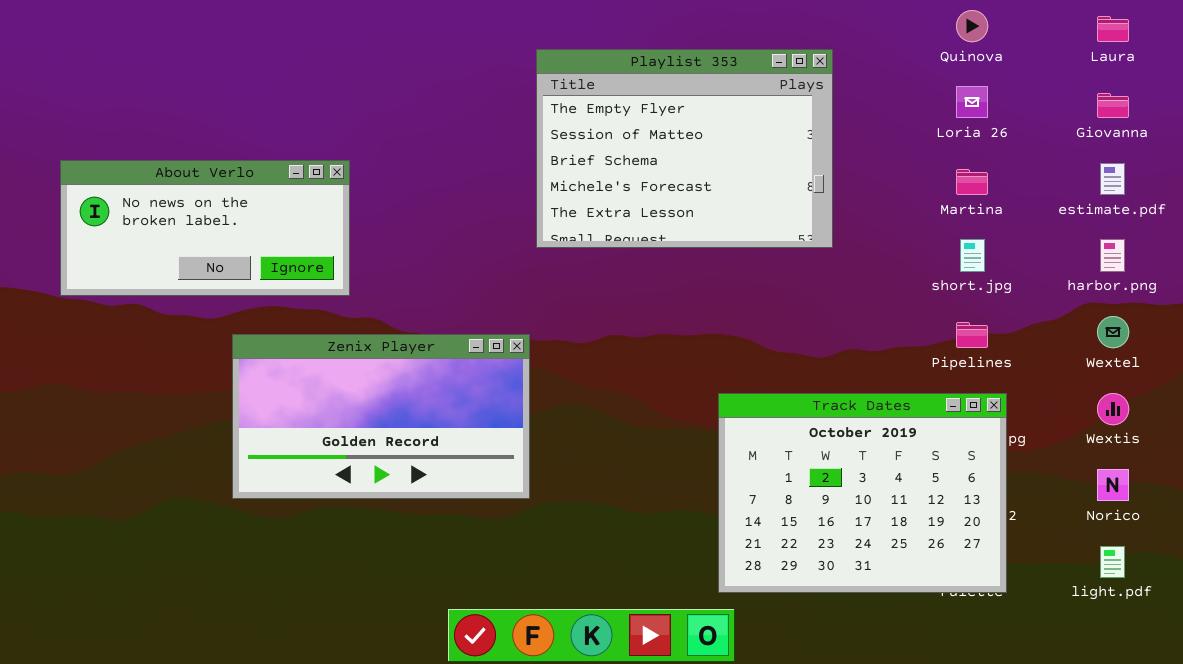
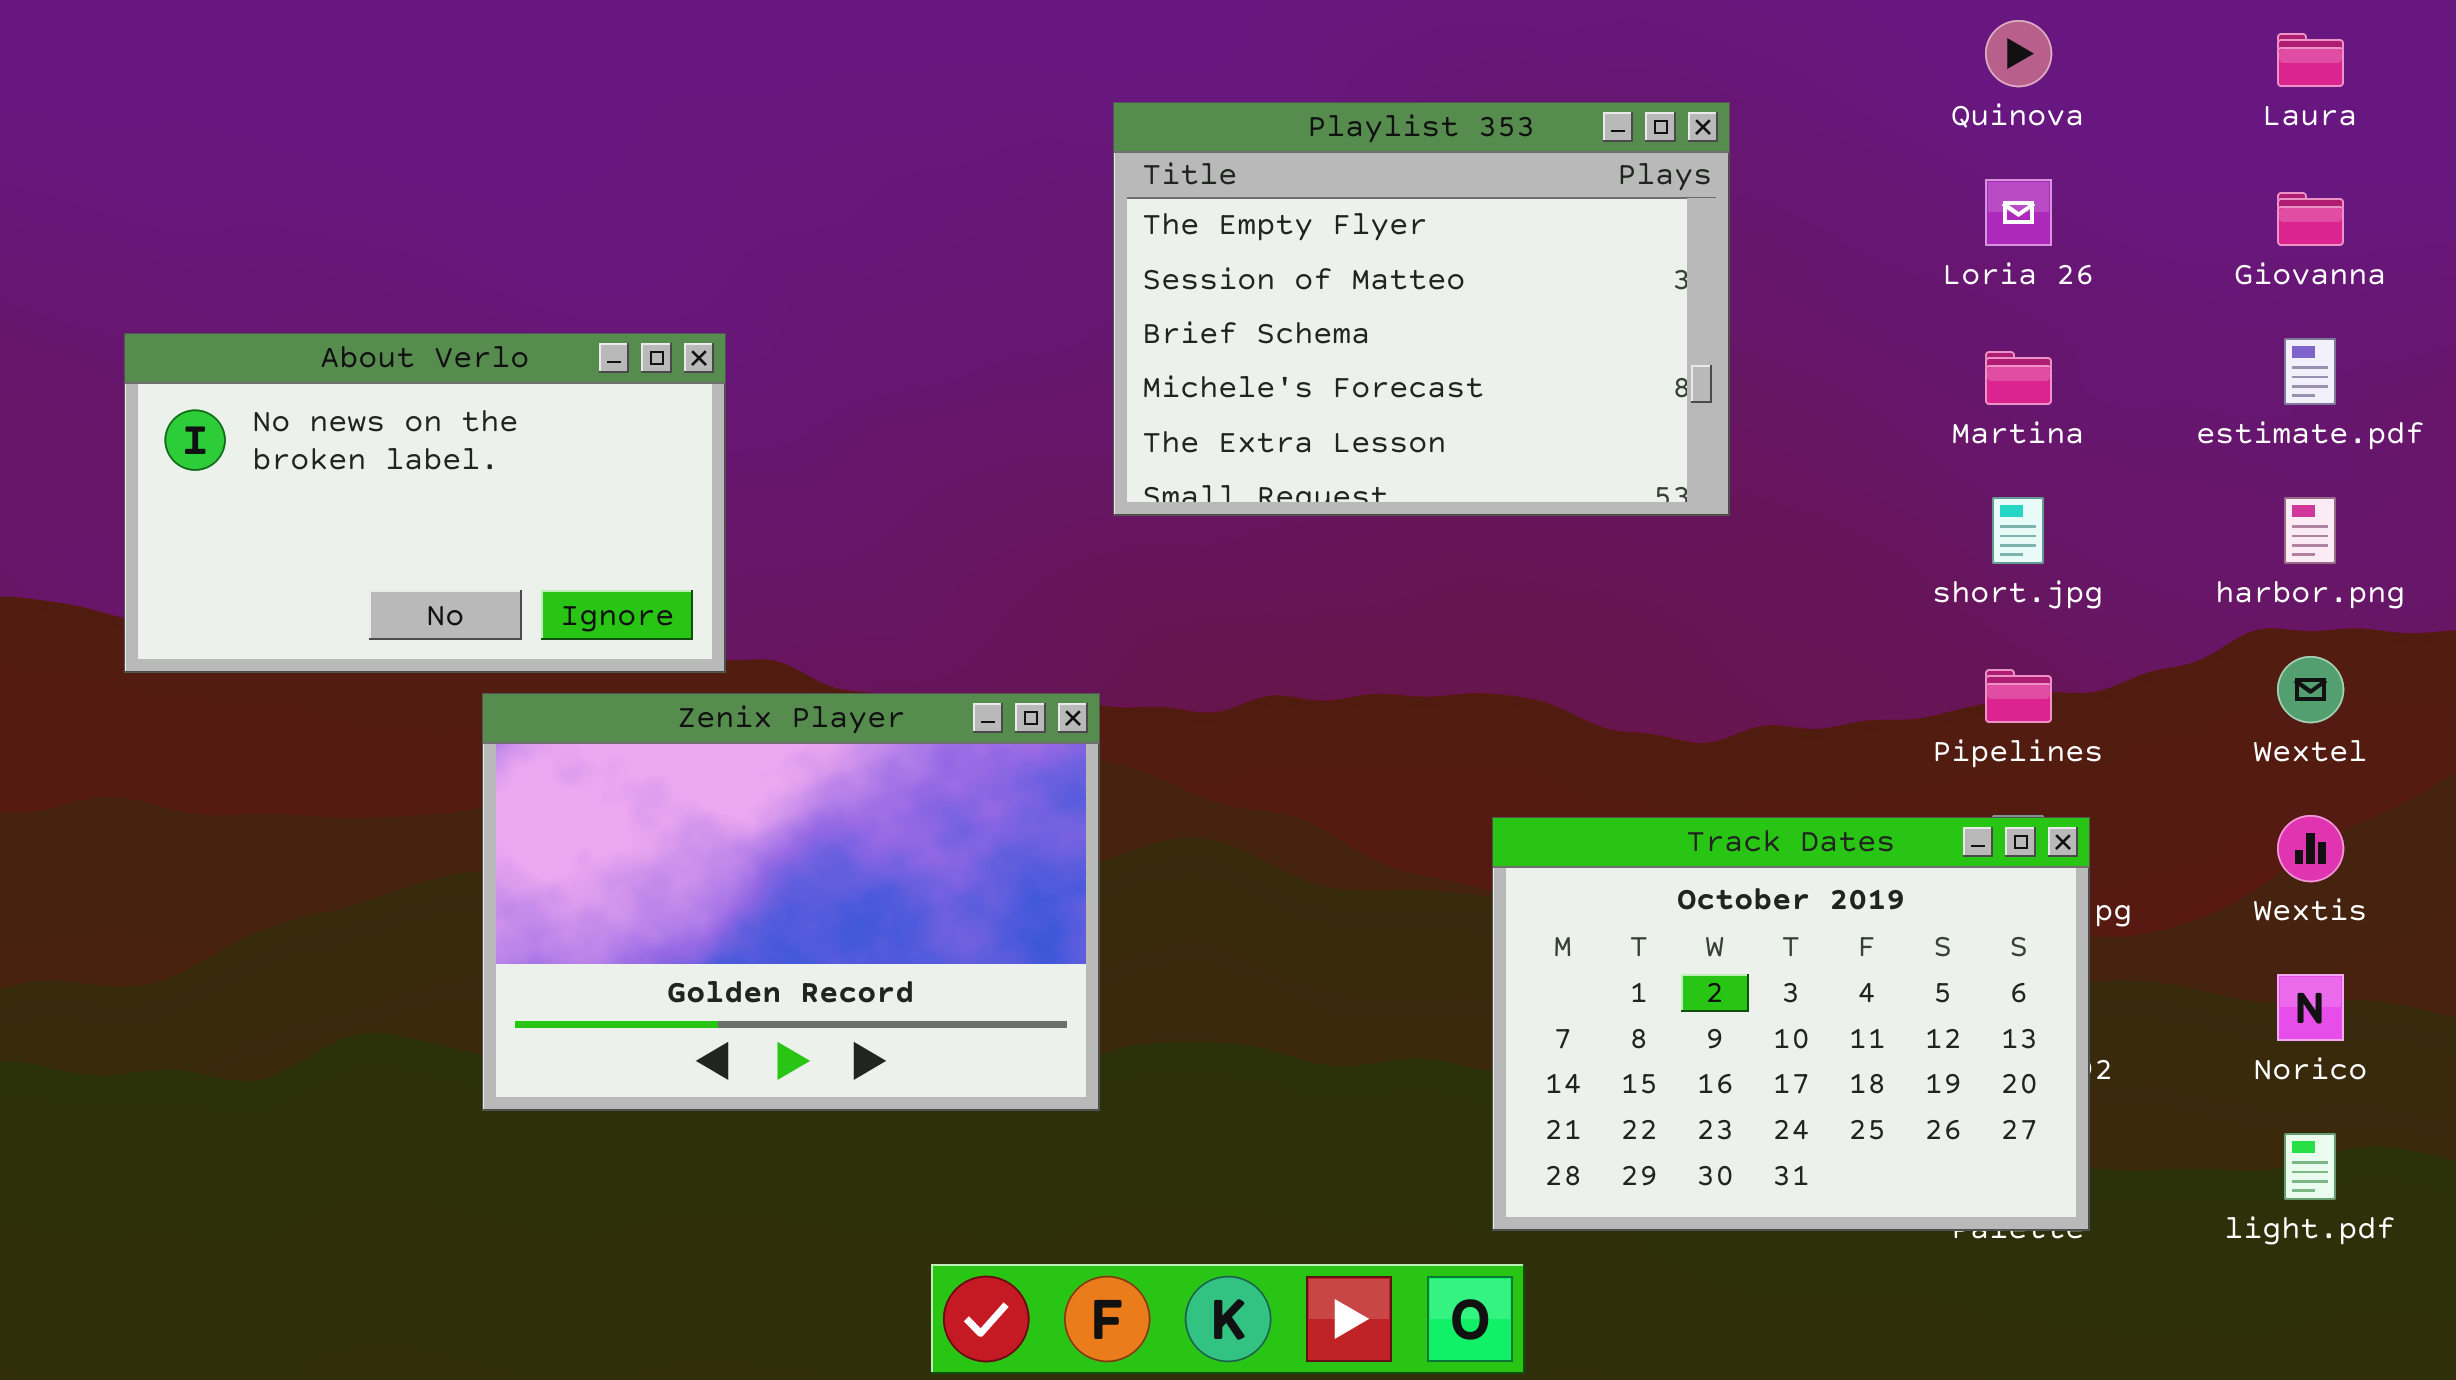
About Verlo: [60,160,350,296] -> [124,333,726,673], resized
Zenix Player: [232,334,530,499] -> [482,693,1100,1111], resized

